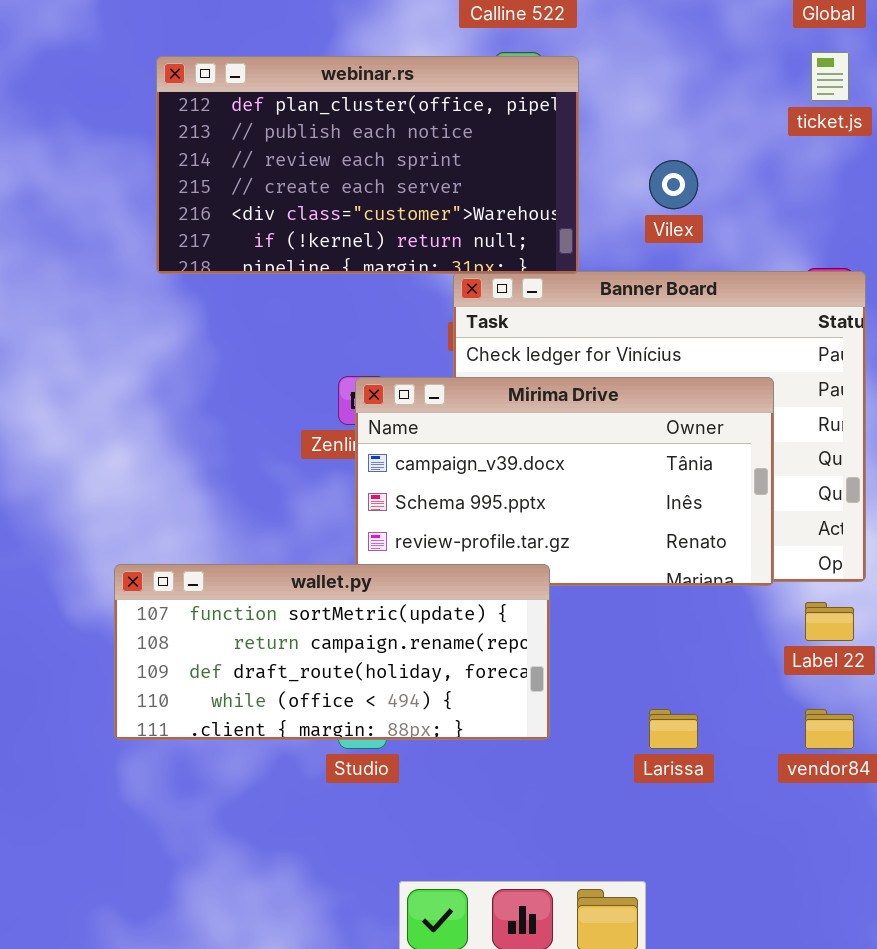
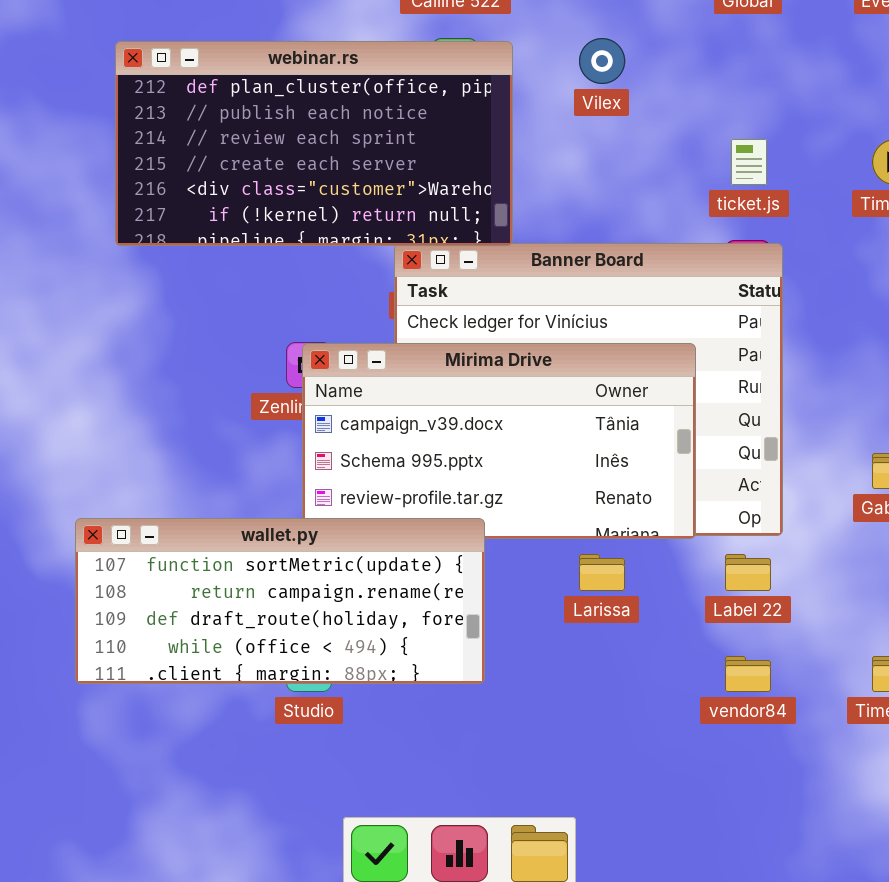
ticket.js: [811,52,849,101] -> [731,139,767,185], moved
Vilex: [649,160,698,209] -> [579,38,625,84], moved
Larissa: [649,709,698,749] -> [579,554,625,591], moved

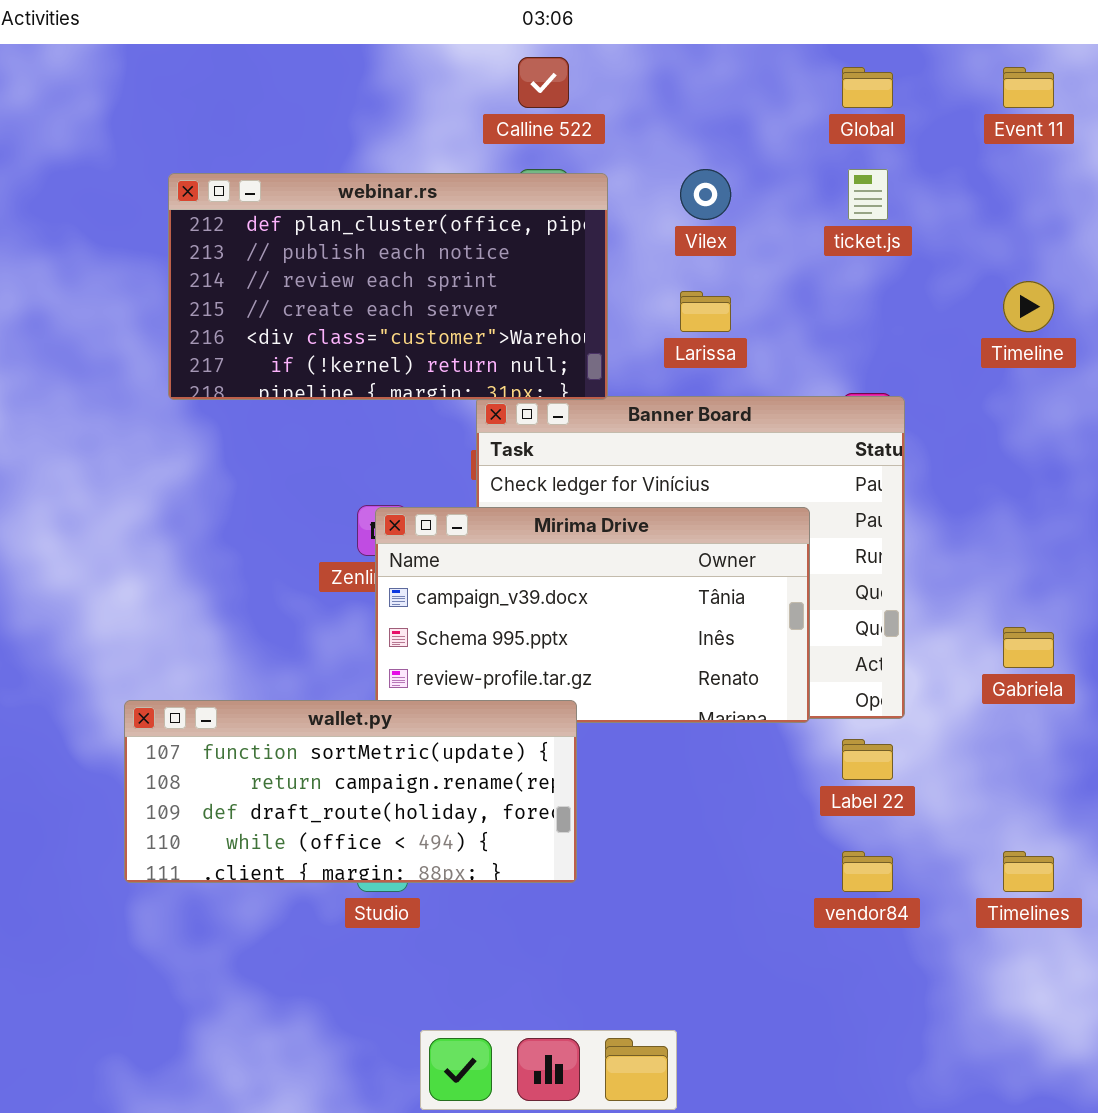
ticket.js: [731,139,767,185] -> [848,169,888,220], moved
Larissa: [579,554,625,591] -> [680,291,731,332], moved

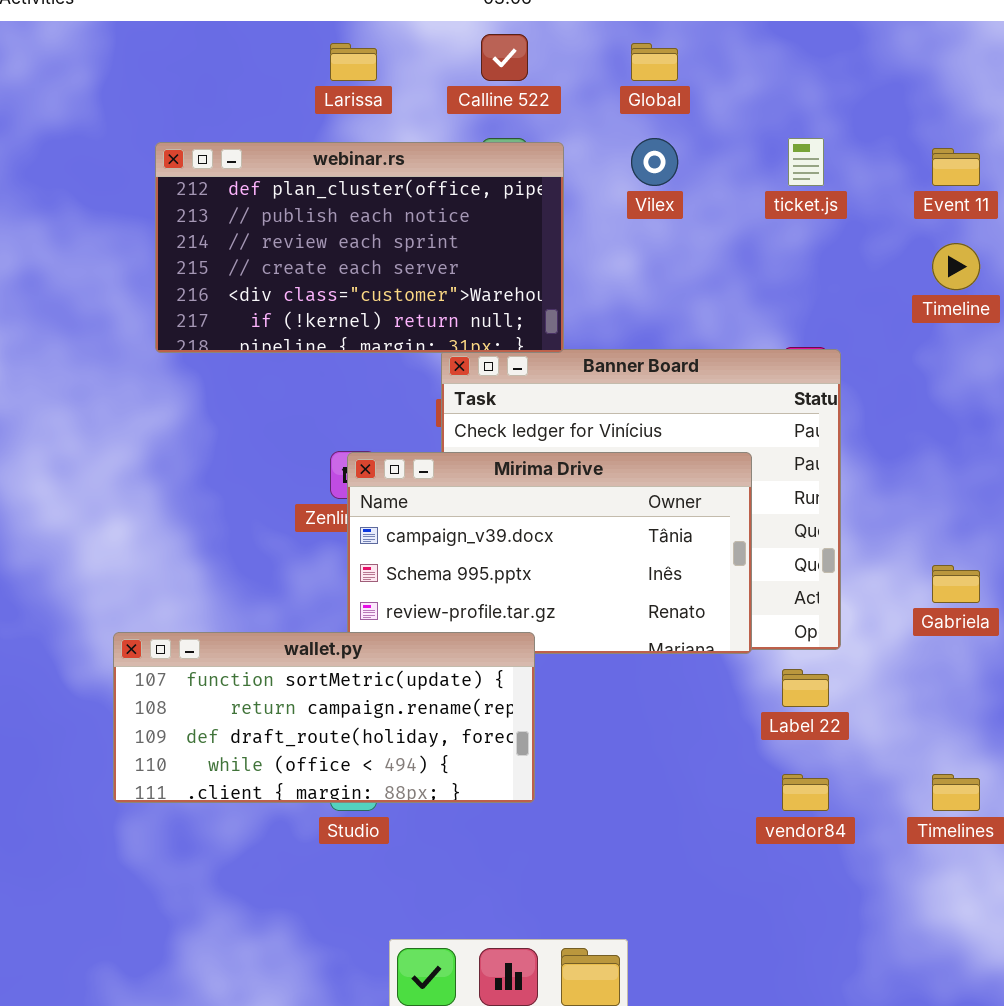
Global: [842,67,893,108] -> [631,43,678,81], moved
Event 11: [1003,67,1054,108] -> [932,148,980,186], moved
Larissa: [680,291,731,332] -> [330,43,377,81], moved

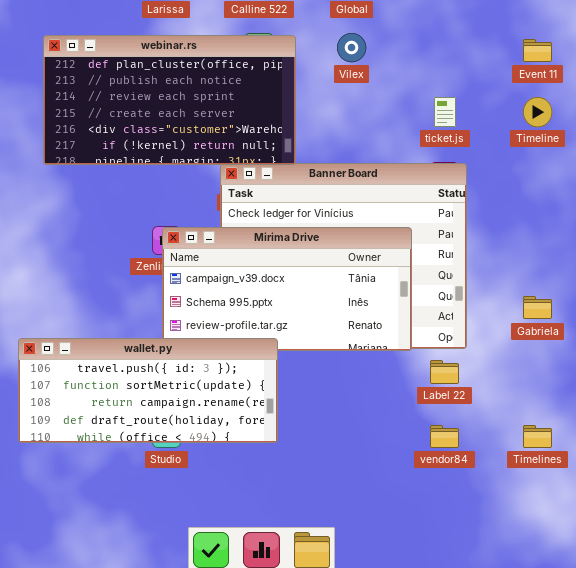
ticket.js: [788,138,824,186] -> [434,97,456,127], moved
wallet.py: [113,632,535,803] -> [18,338,278,443], scrolled up 1 row

